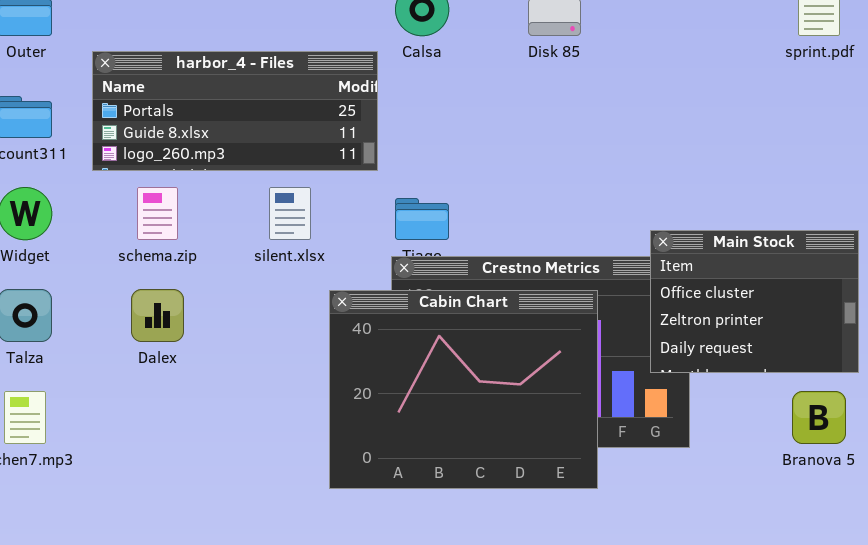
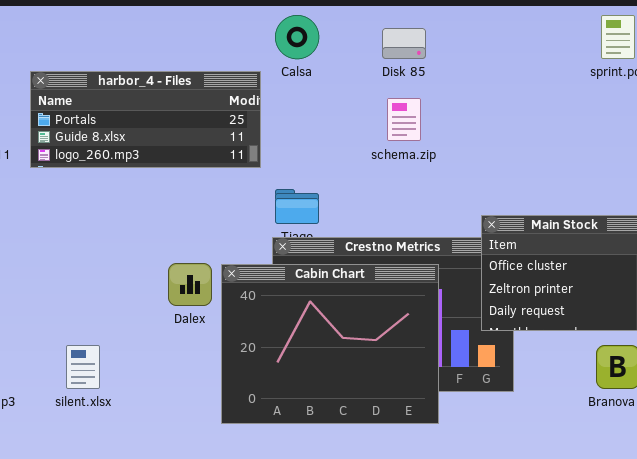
schema.zip: [137,187,178,240] -> [387,98,421,141], moved
silent.xlsx: [269,187,311,240] -> [66,345,100,389], moved
Dalex: [131,289,184,342] -> [168,263,212,306], moved

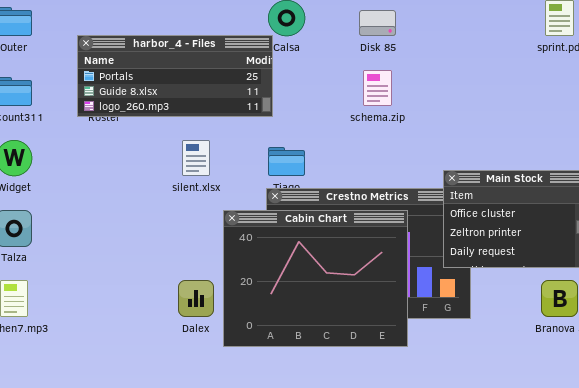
harbor_4 - Files: [30,71,261,168] -> [77,35,273,117], moved
Dalex: [168,263,212,306] -> [178,280,214,317], moved
silent.xlsx: [66,345,100,389] -> [182,140,210,176], moved

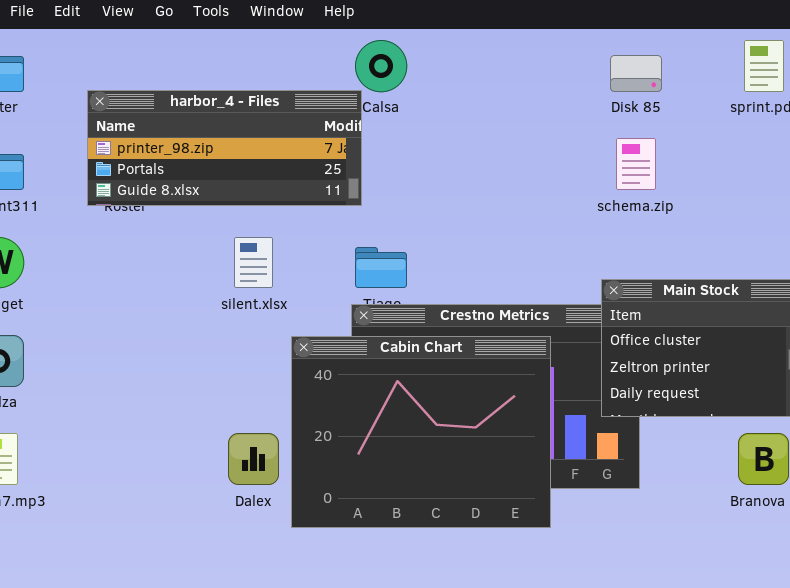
Disk 85: [359,10,396,36] -> [610,55,662,92], moved
harbor_4 - Files: [77,35,273,117] -> [87,90,362,206], scrolled up 1 row
schema.zip: [363,70,392,106] -> [616,138,656,190], moved

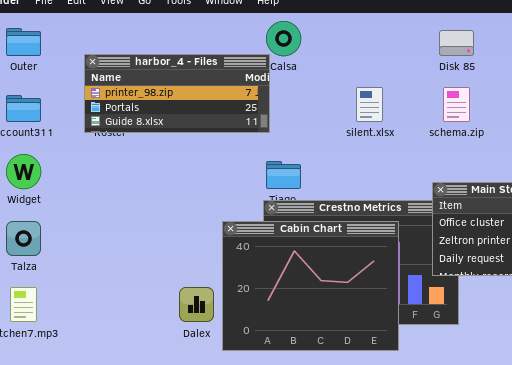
silent.xlsx: [234,237,273,288] -> [356,87,383,122], moved

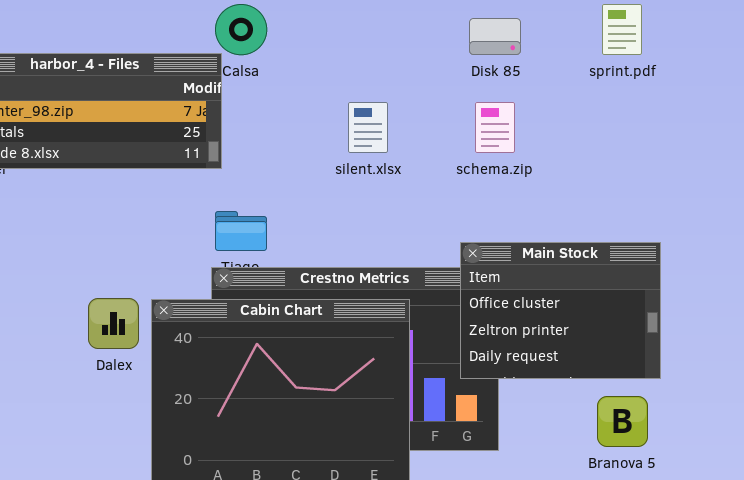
Dalex: [179,287,214,322] -> [88,298,139,349], moved

